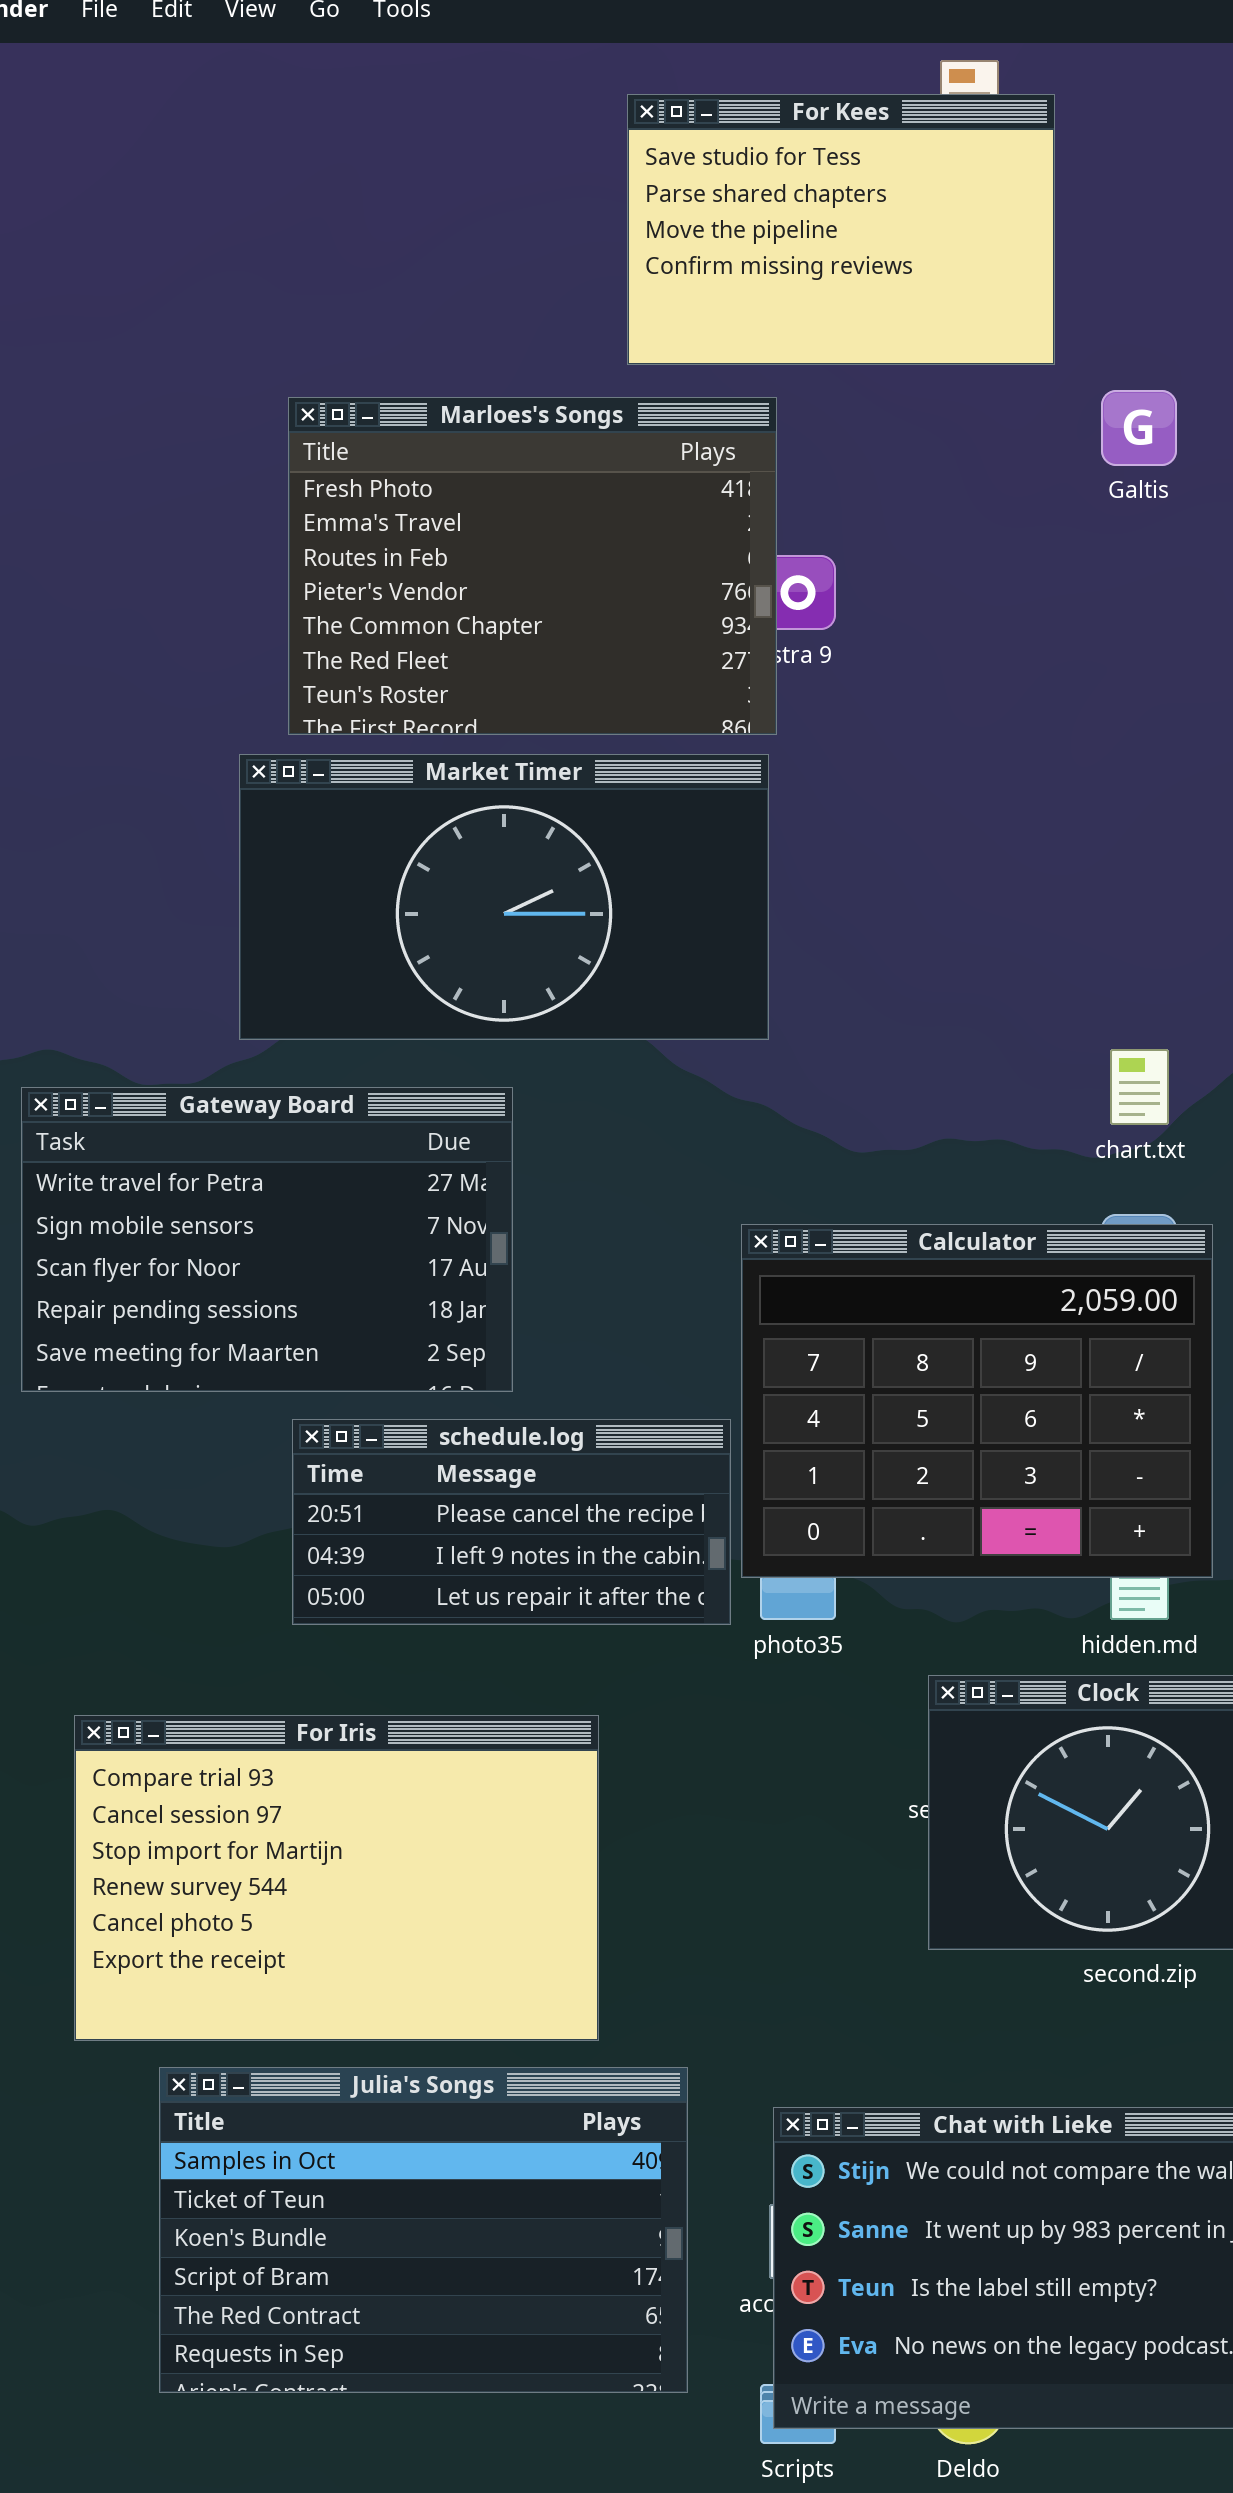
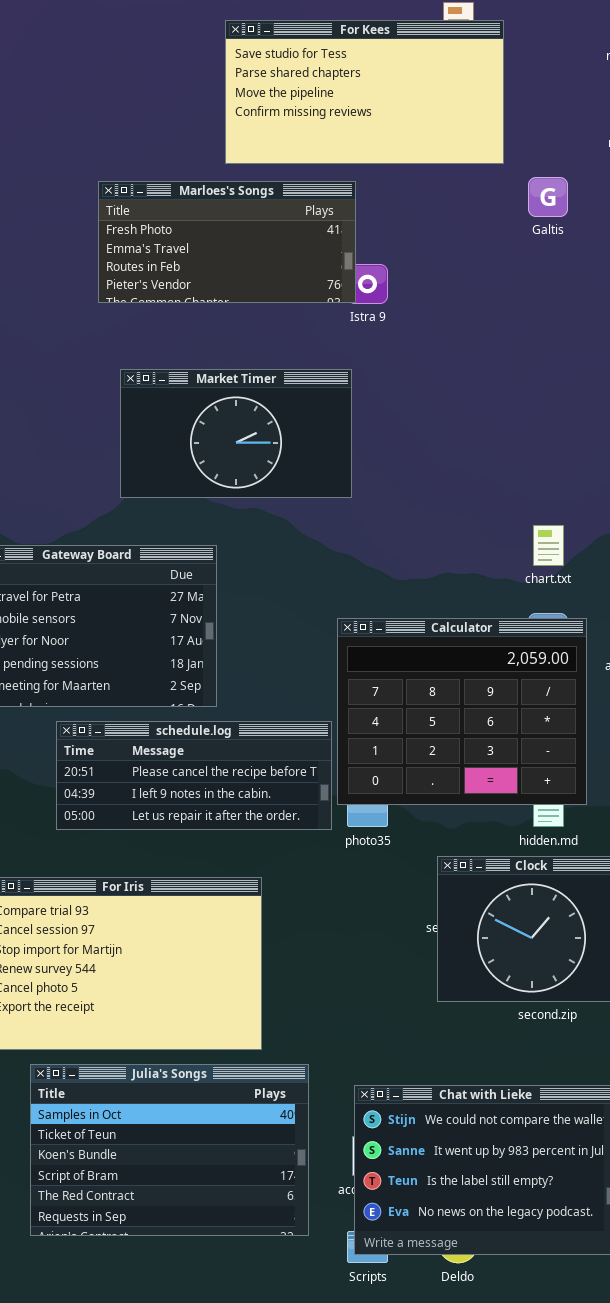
For Kees: [627,94,1055,365] -> [225,20,504,164], resized
Marloes's Songs: [288,397,777,735] -> [98,181,356,303], resized
Market Timer: [239,754,769,1040] -> [120,369,352,498], resized
schedule.log: [292,1419,731,1625] -> [56,721,332,830], resized

